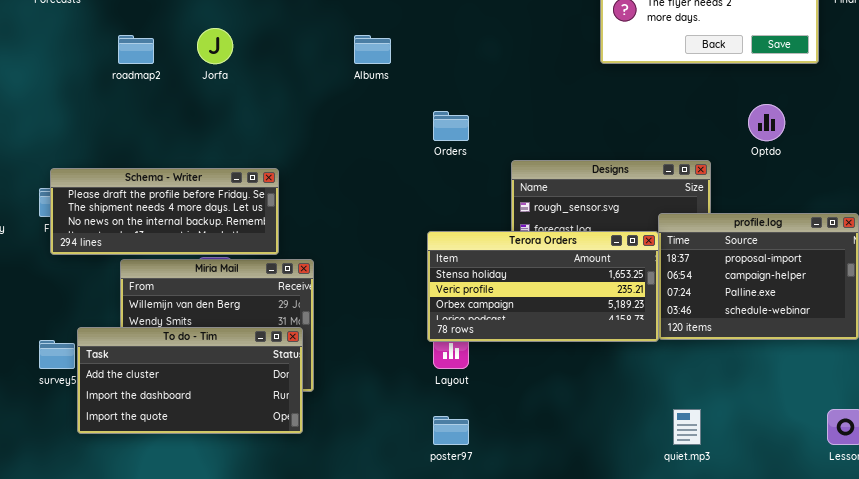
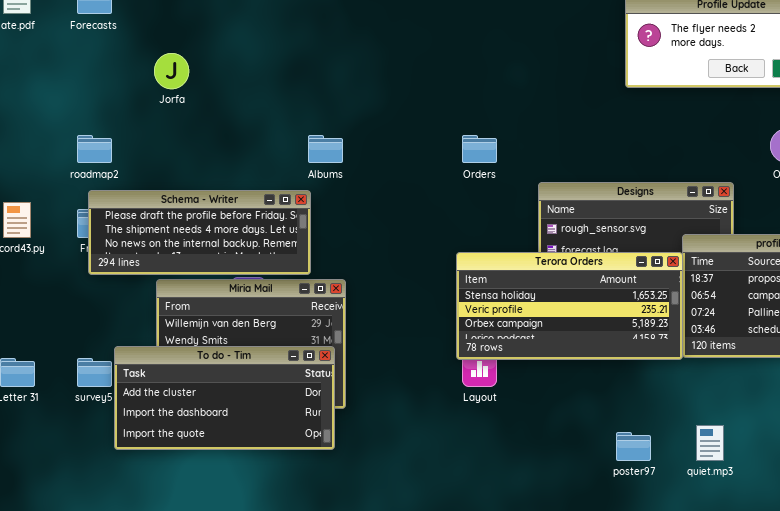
Jorfa: [197,28,233,64] -> [154,53,189,89], moved
roadmap2: [118,35,154,64] -> [77,135,112,163], moved
Albums: [354,35,391,64] -> [308,135,343,163], moved
poster97: [433,416,469,445] -> [616,432,651,461], moved

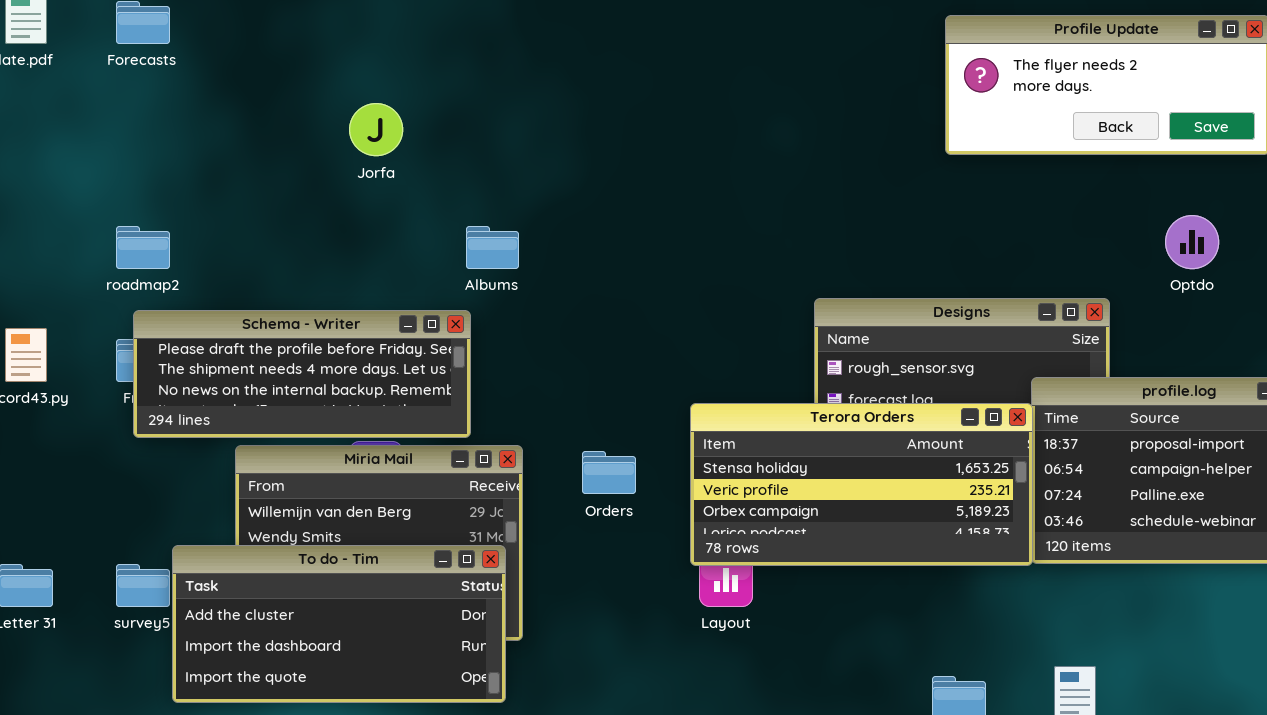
Jorfa: [154,53,189,89] -> [349,103,403,156], moved
Orders: [462,135,497,163] -> [582,451,636,494], moved

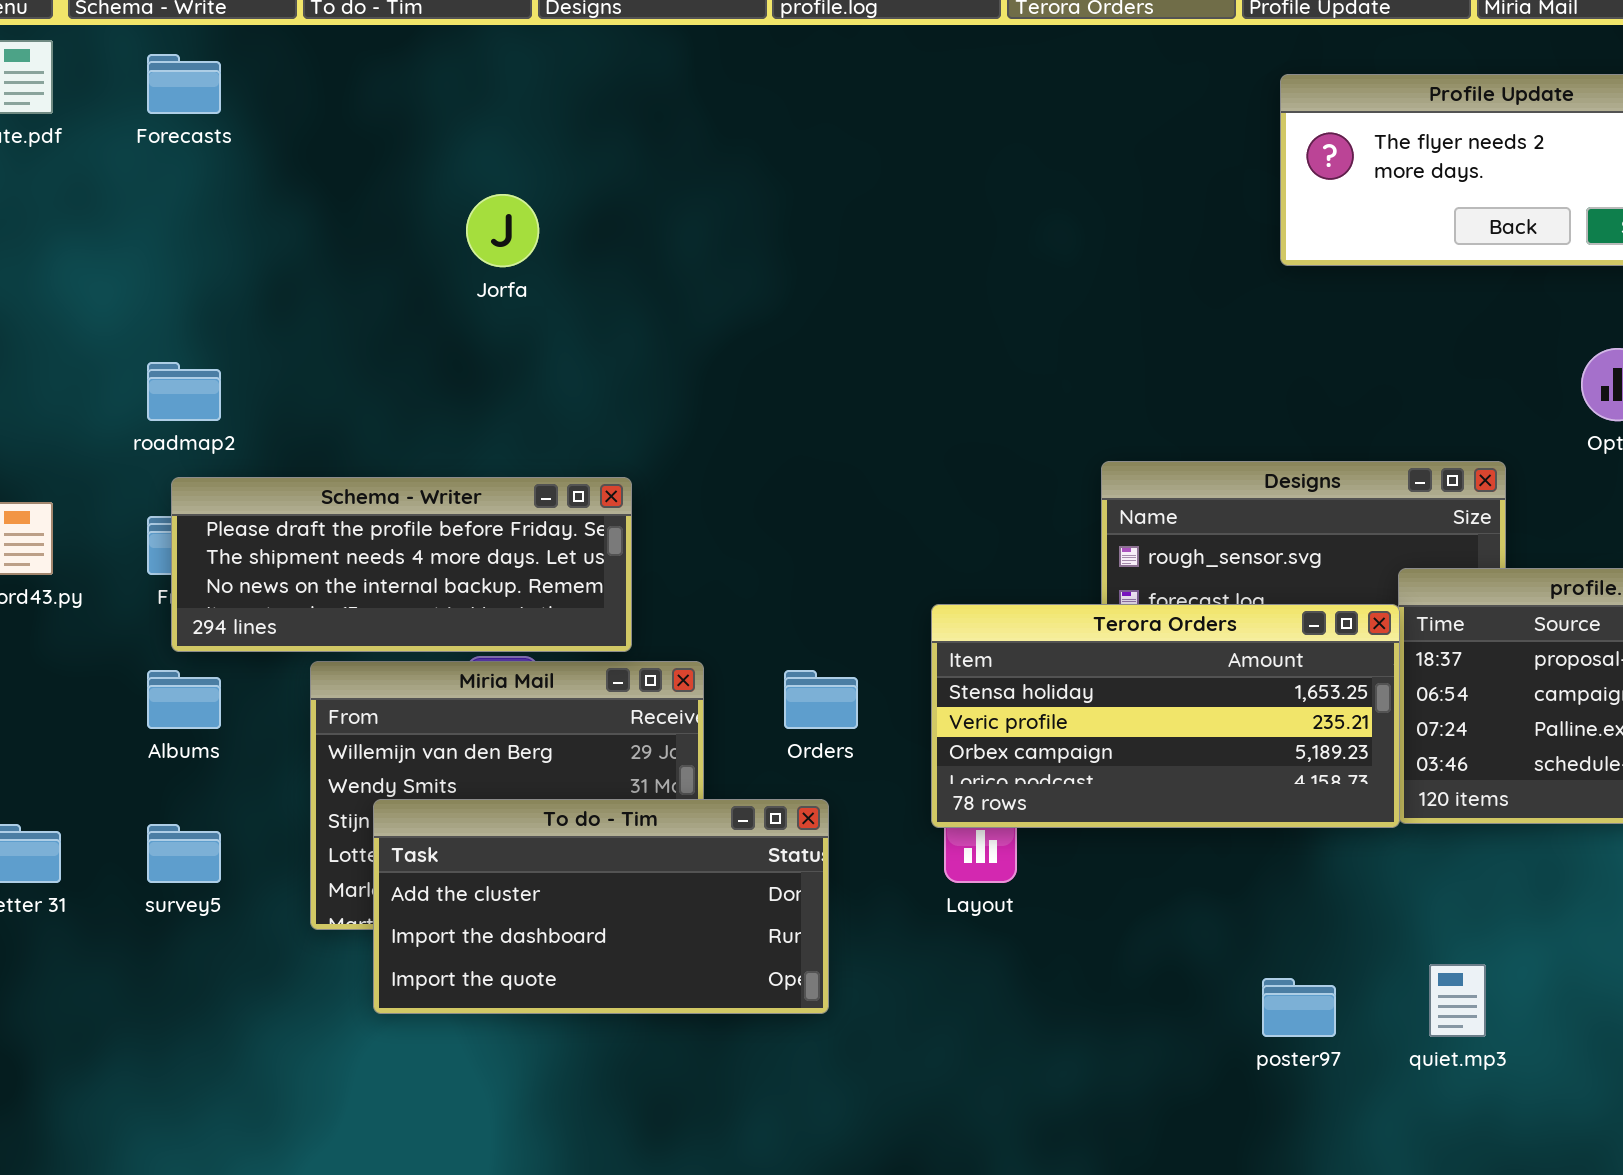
Albums: [466,226,519,269] -> [147,670,221,729], moved
To do - Tim: [172,545,506,703] -> [373,799,829,1014], moved

